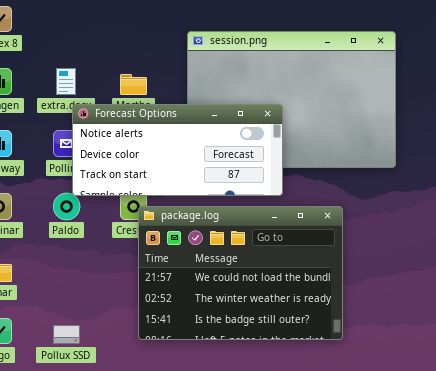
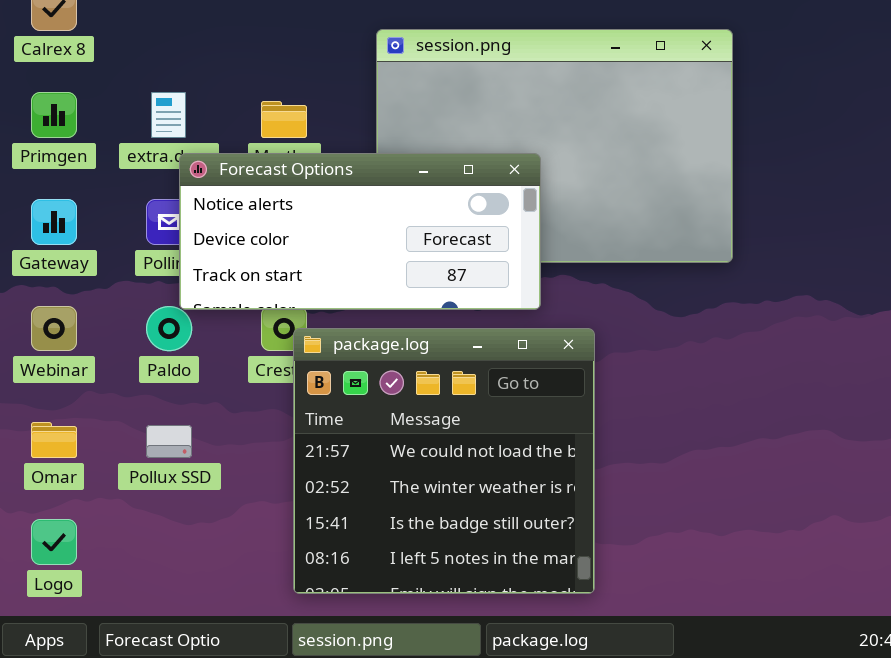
package.log: [138,206,343,340] -> [293,328,595,594], resized
Pollux SSD: [53,325,80,344] -> [146,425,192,458], moved

